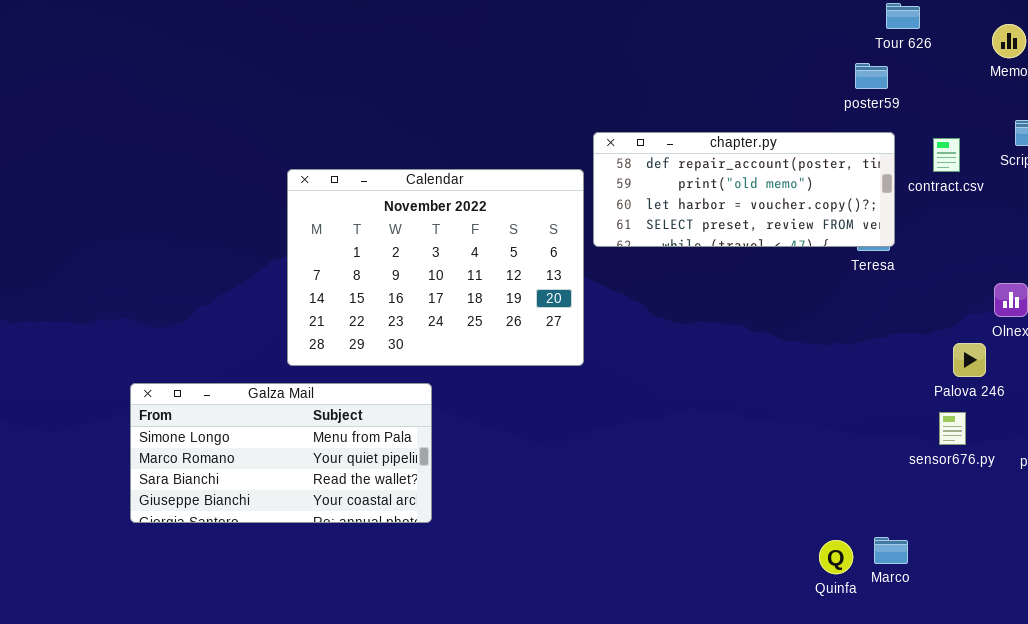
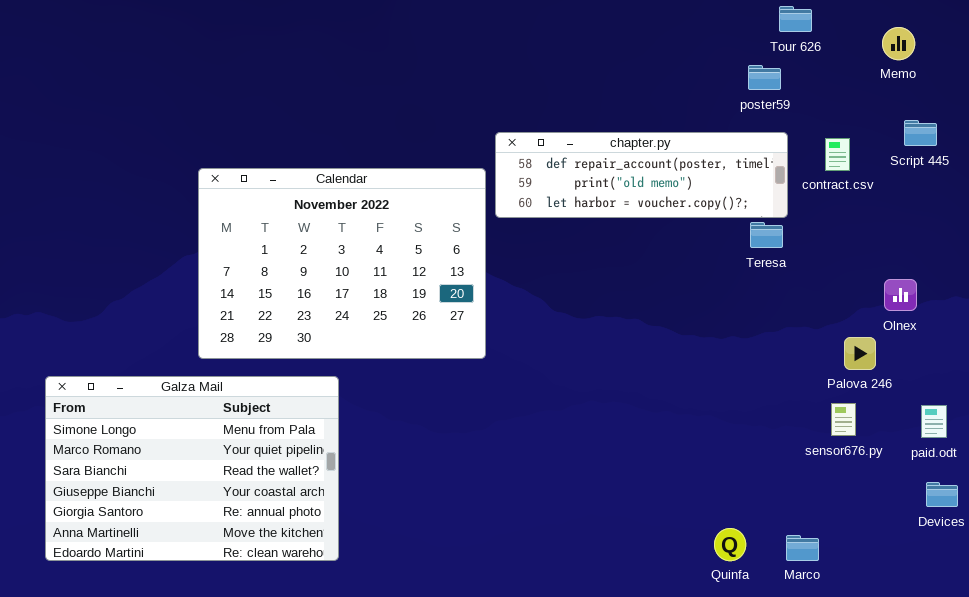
chapter.py: [593,132,895,247] -> [495,132,788,218], resized
Galza Mail: [130,383,432,523] -> [45,376,339,561], resized
Marco: [874,537,908,564] -> [786,535,819,561], moved

